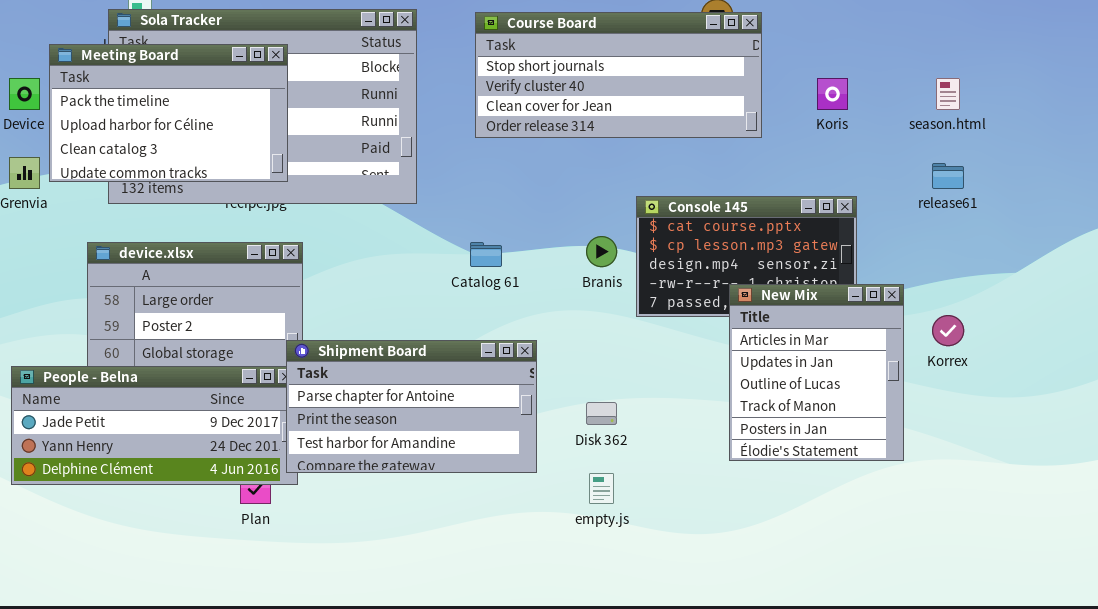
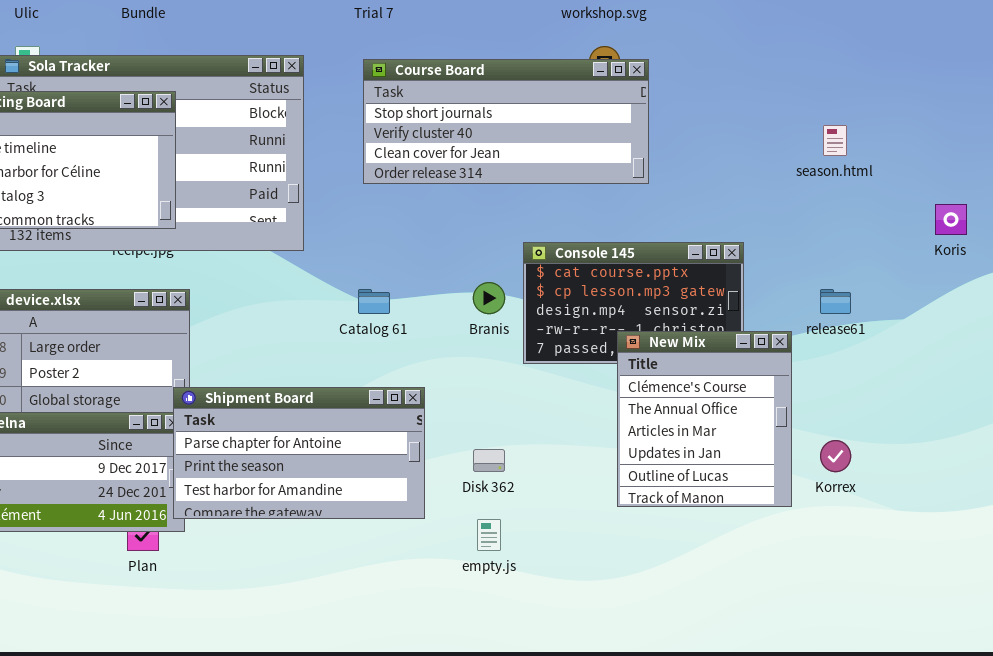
Koris: [817,78,848,110] -> [935,204,967,235], moved
release61: [932,163,964,189] -> [820,289,851,314], moved
New Mix: [729,284,904,461] -> [617,331,792,507], scrolled up 2 rows
Korrex: [932,315,964,346] -> [820,440,851,472], moved

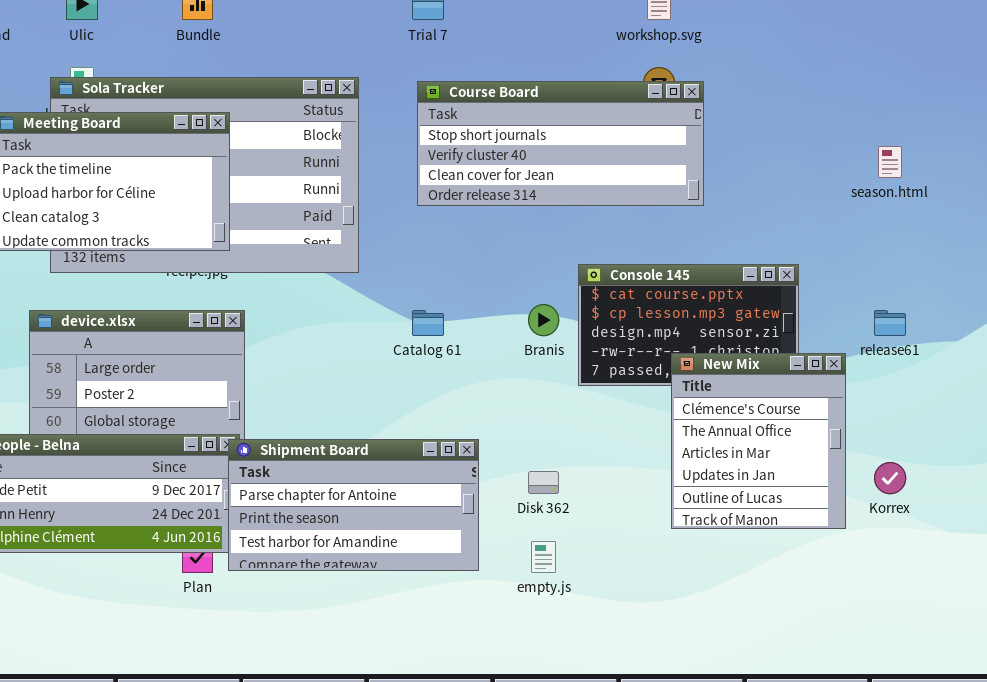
Shipment Board: [173,387,425,519] -> [228,439,479,571], moved

